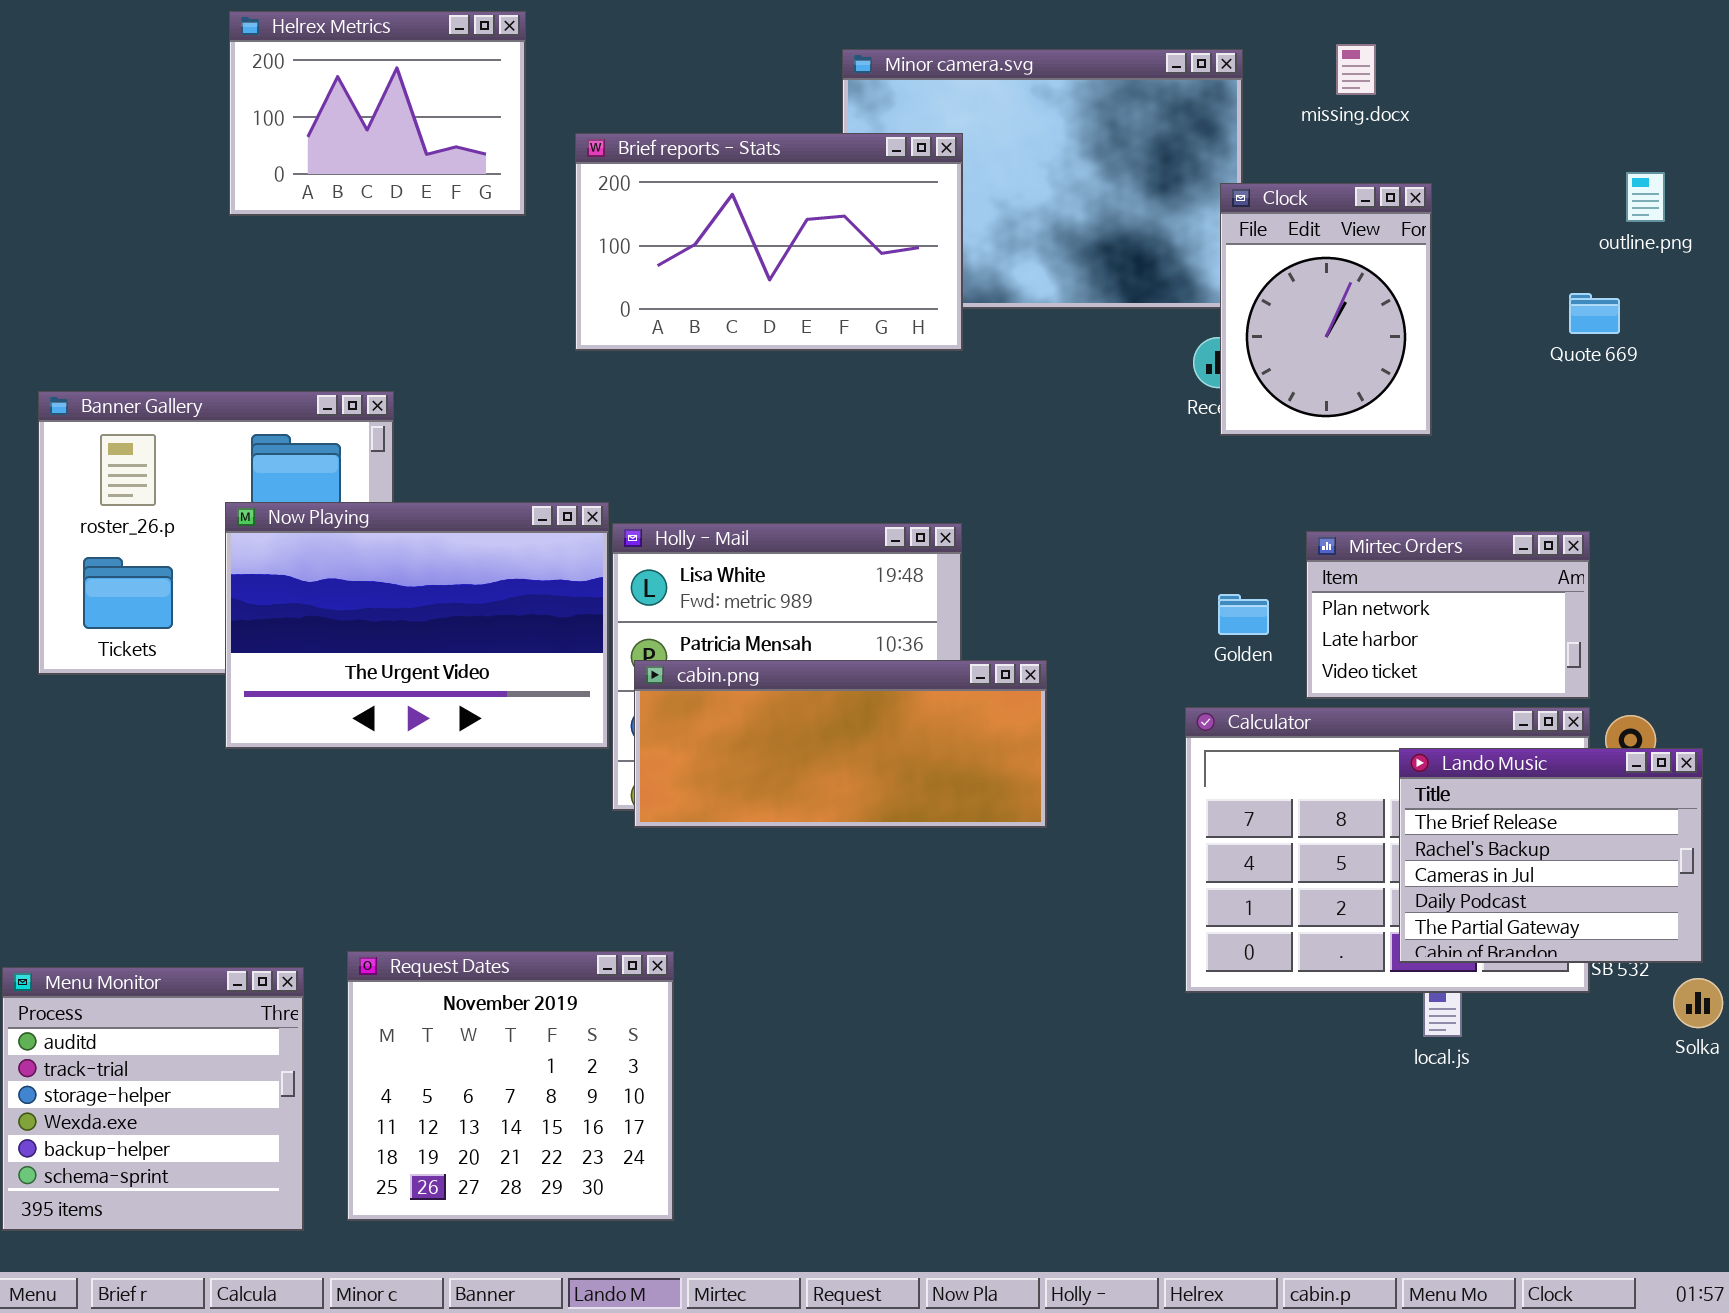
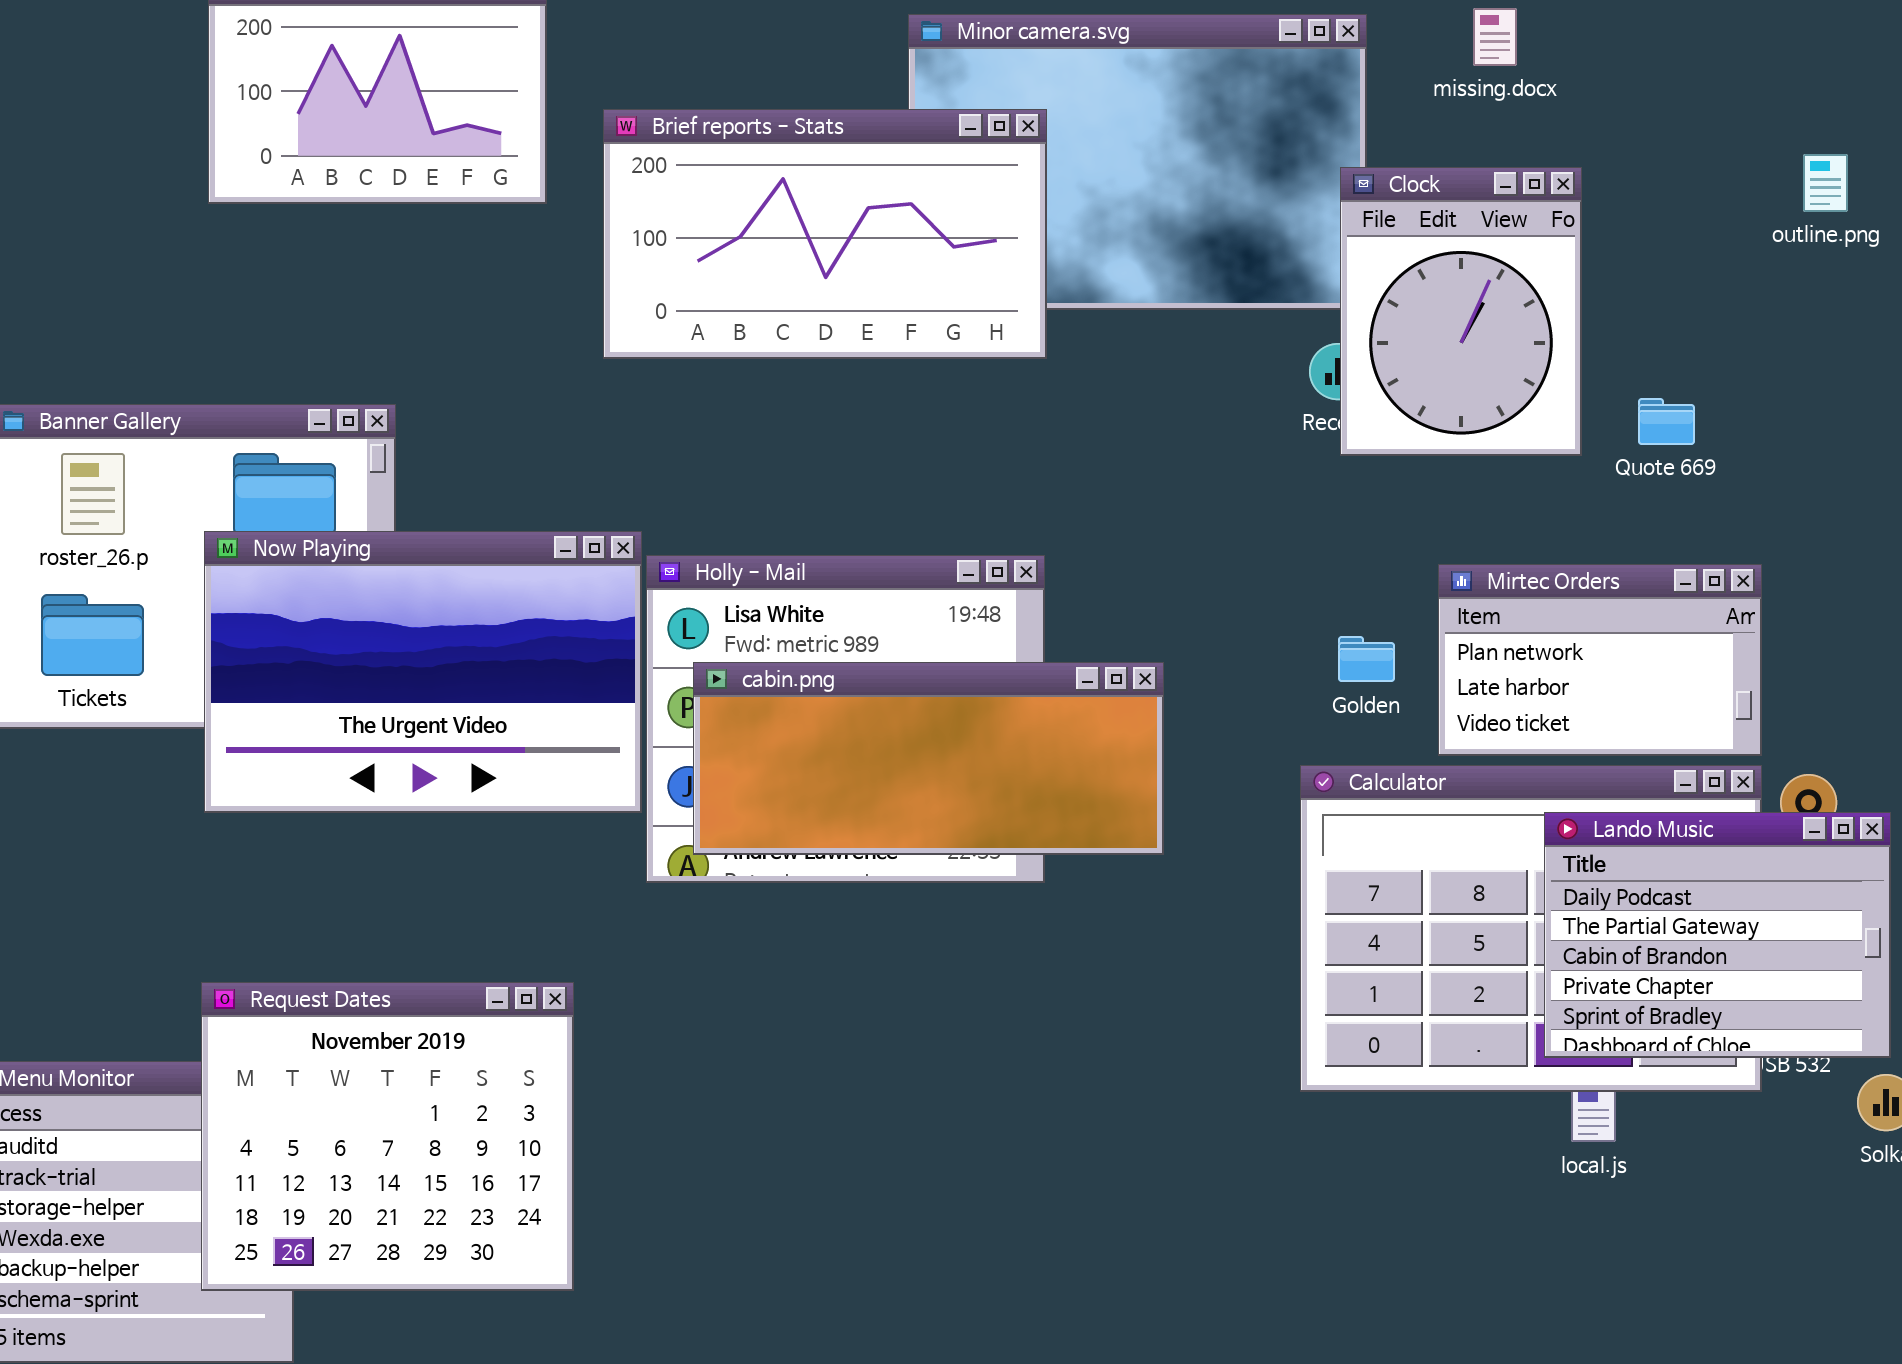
Quote 669: [1569,293,1620,334] -> [1638,398,1695,445], moved
cabin.png: [634,660,1047,828] -> [693,662,1164,855], moved
Lando Music: [1399,748,1703,963] -> [1544,812,1891,1058], scrolled down 3 rows
Request Dates: [347,951,674,1221] -> [201,982,574,1291], moved

